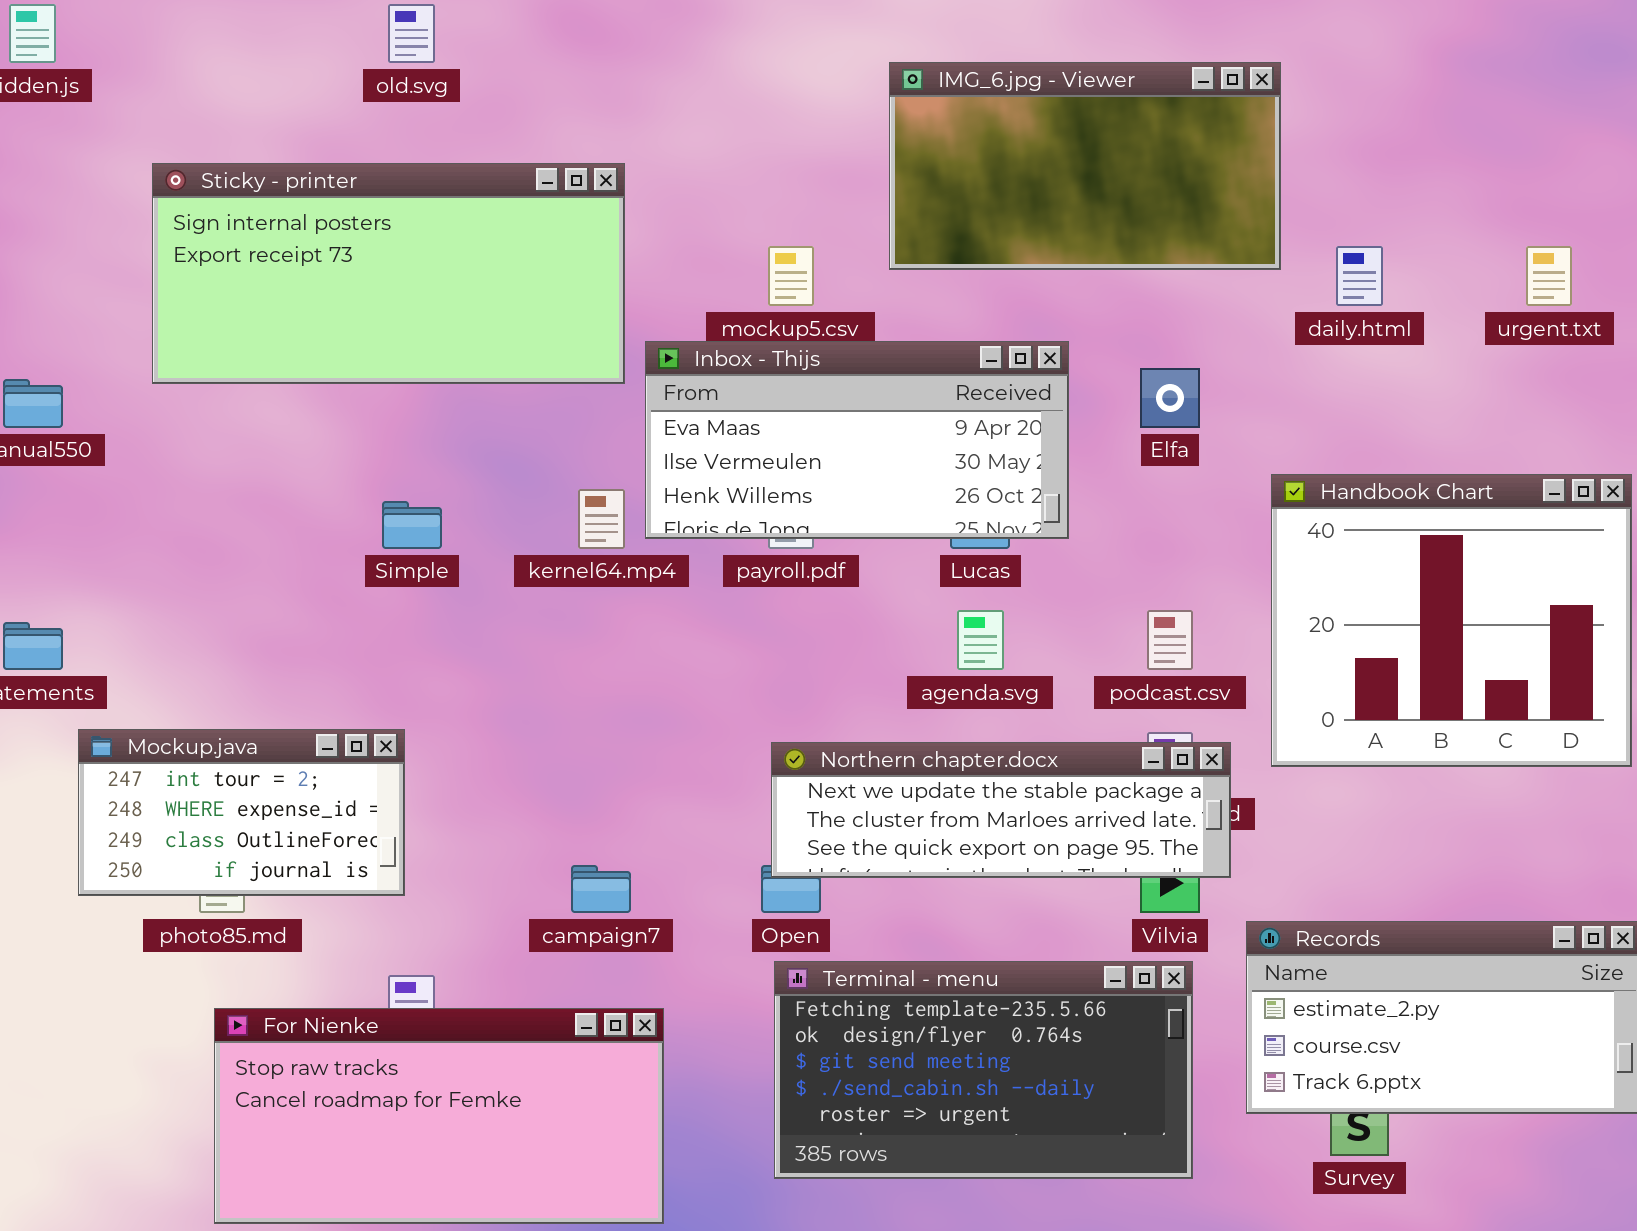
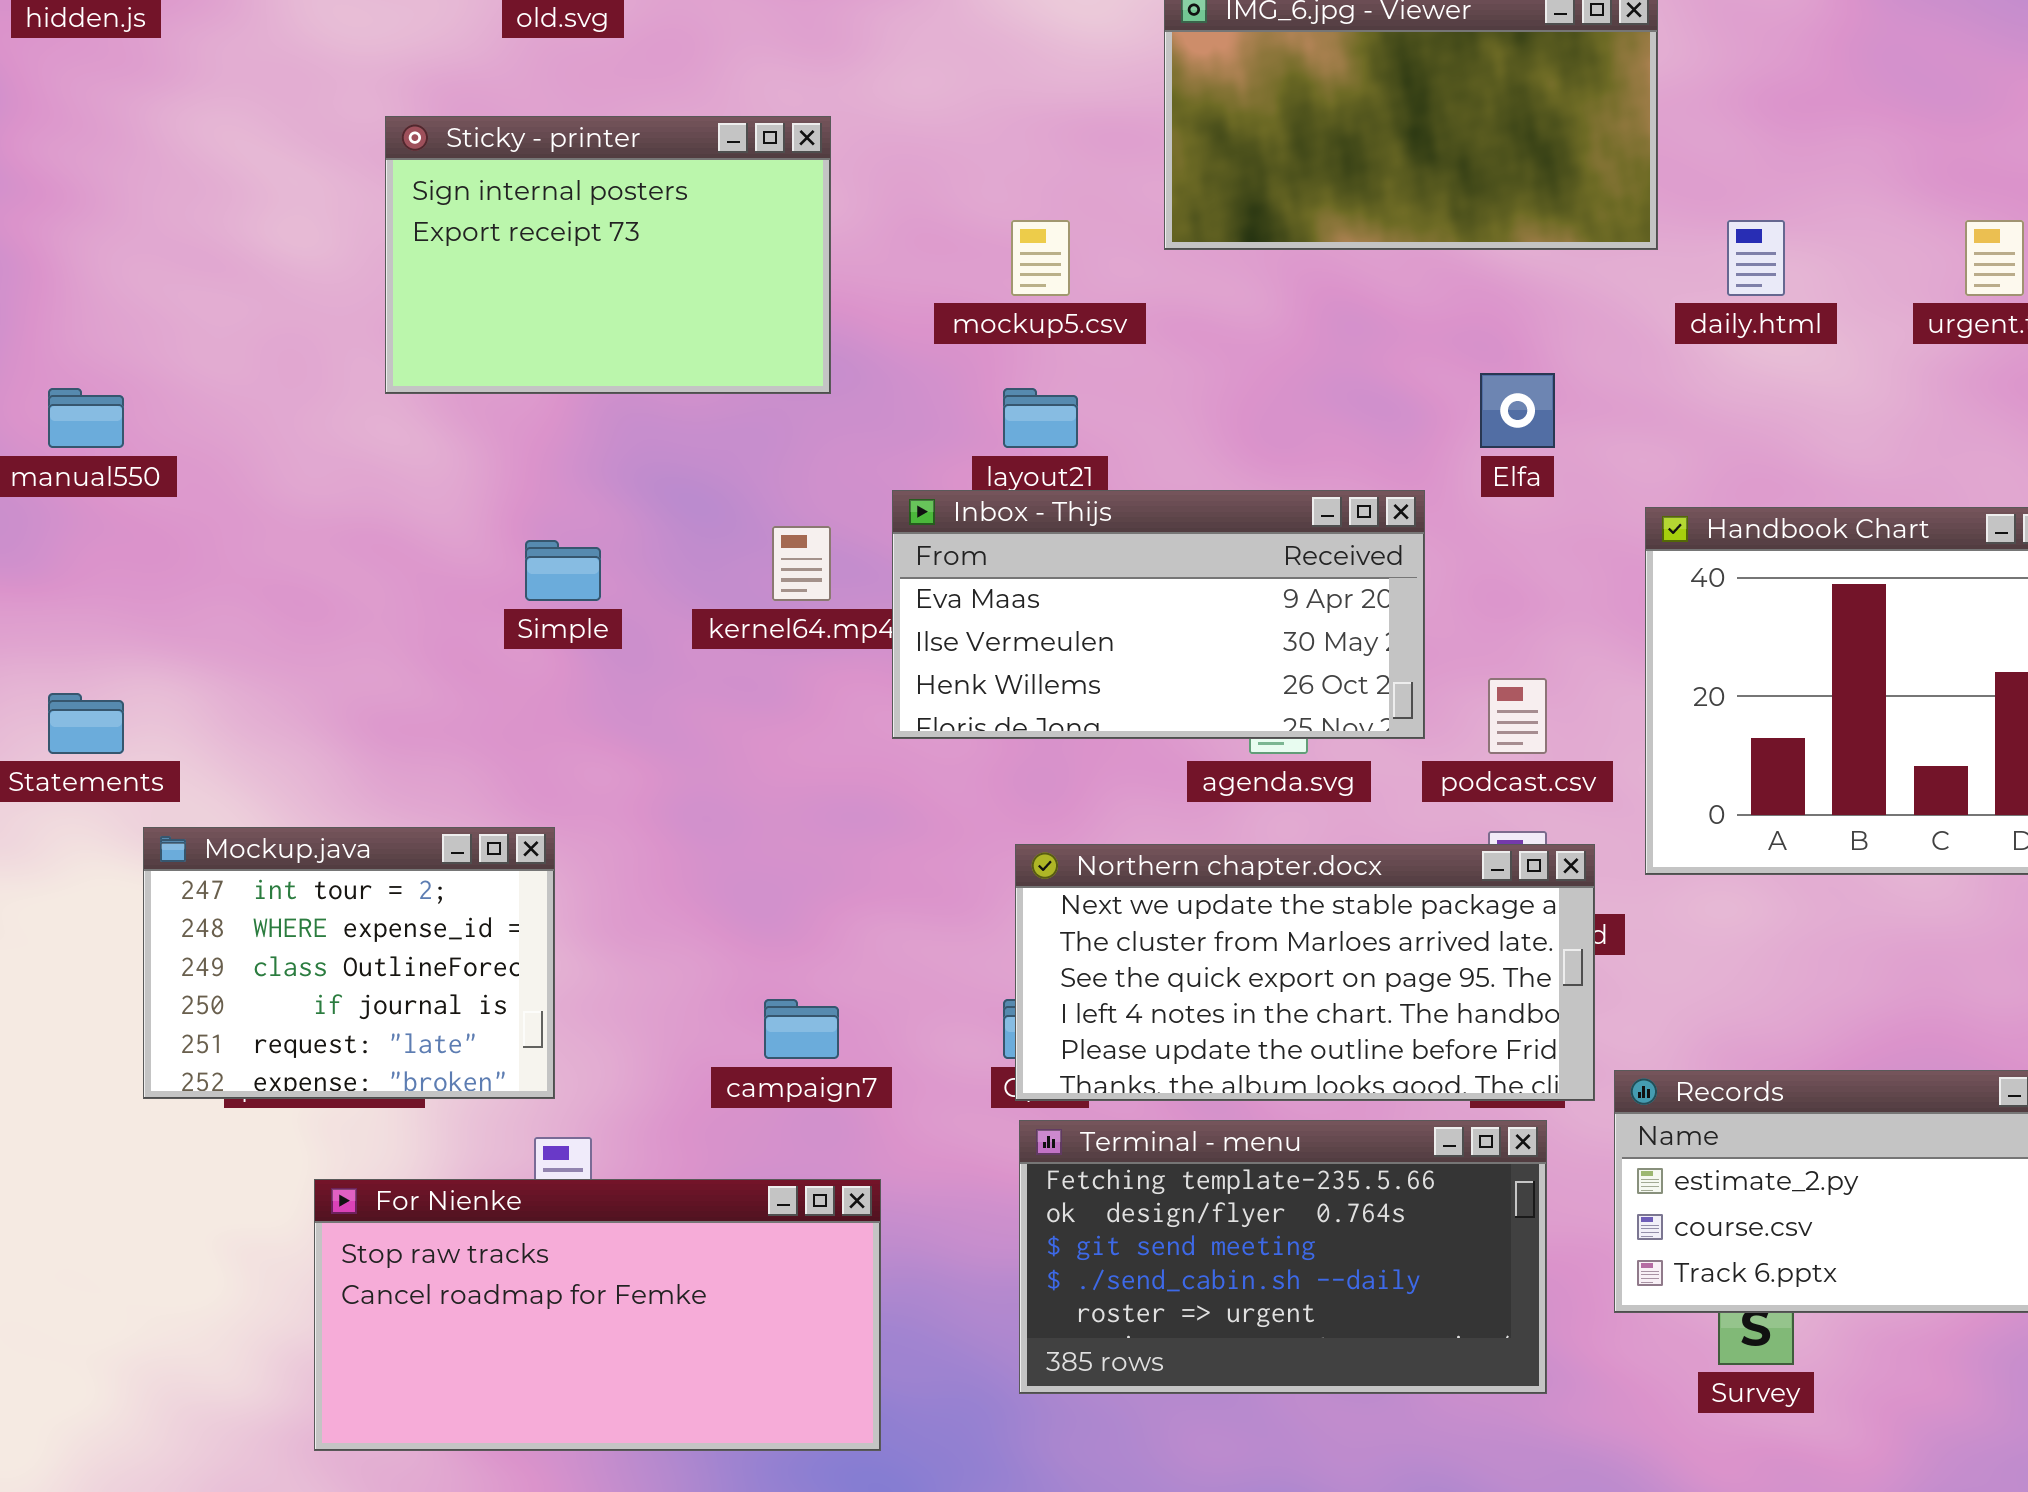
Sticky - printer: [152,163,625,384] -> [385,116,831,394], resized
Inbox - Thijs: [645,341,1069,539] -> [892,490,1425,739], moved
Mockup.java: [78,729,405,896] -> [143,827,555,1099], resized
Northern chapter.docx: [771,742,1231,878] -> [1015,844,1595,1101], resized

